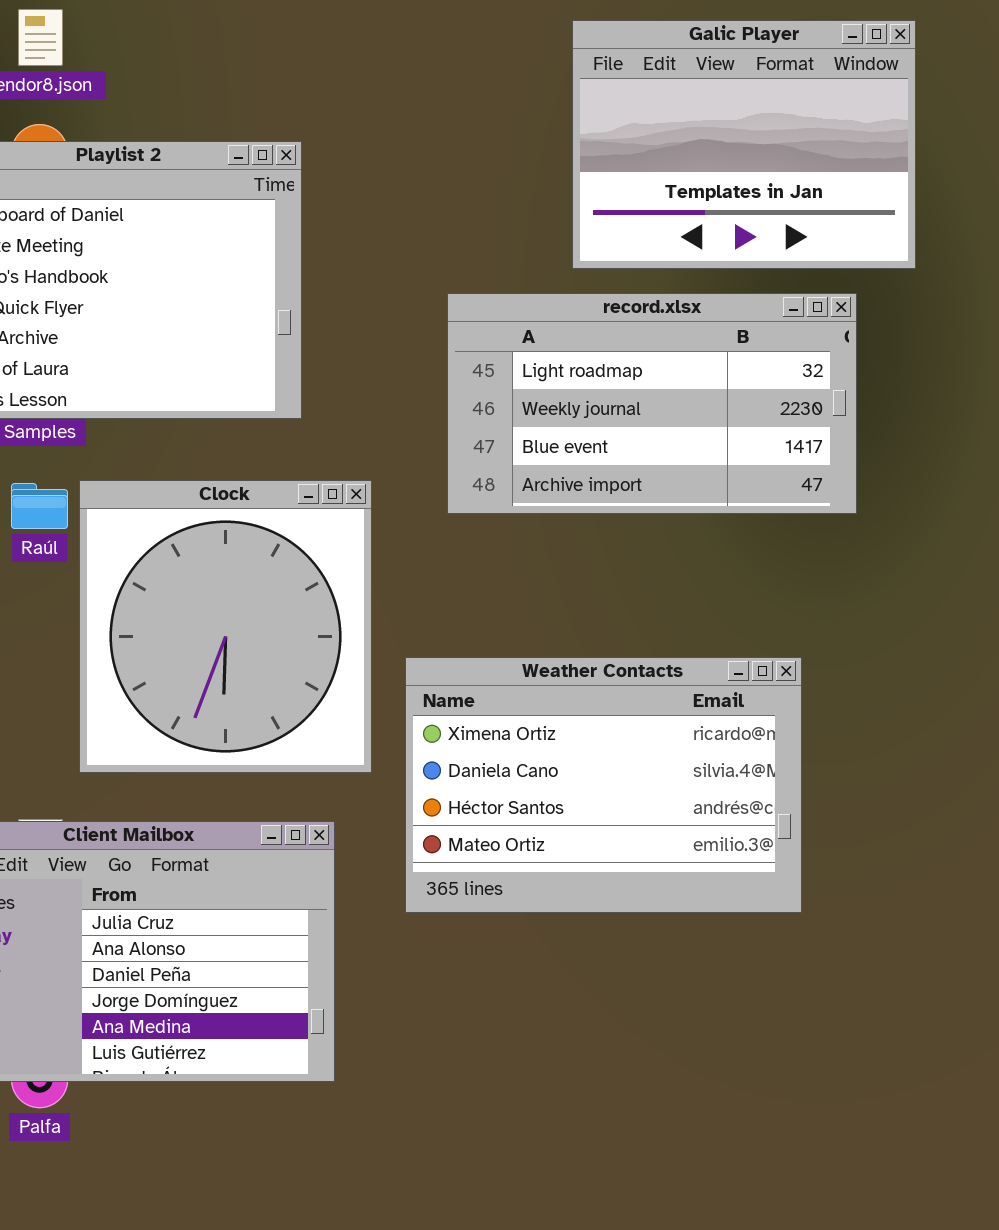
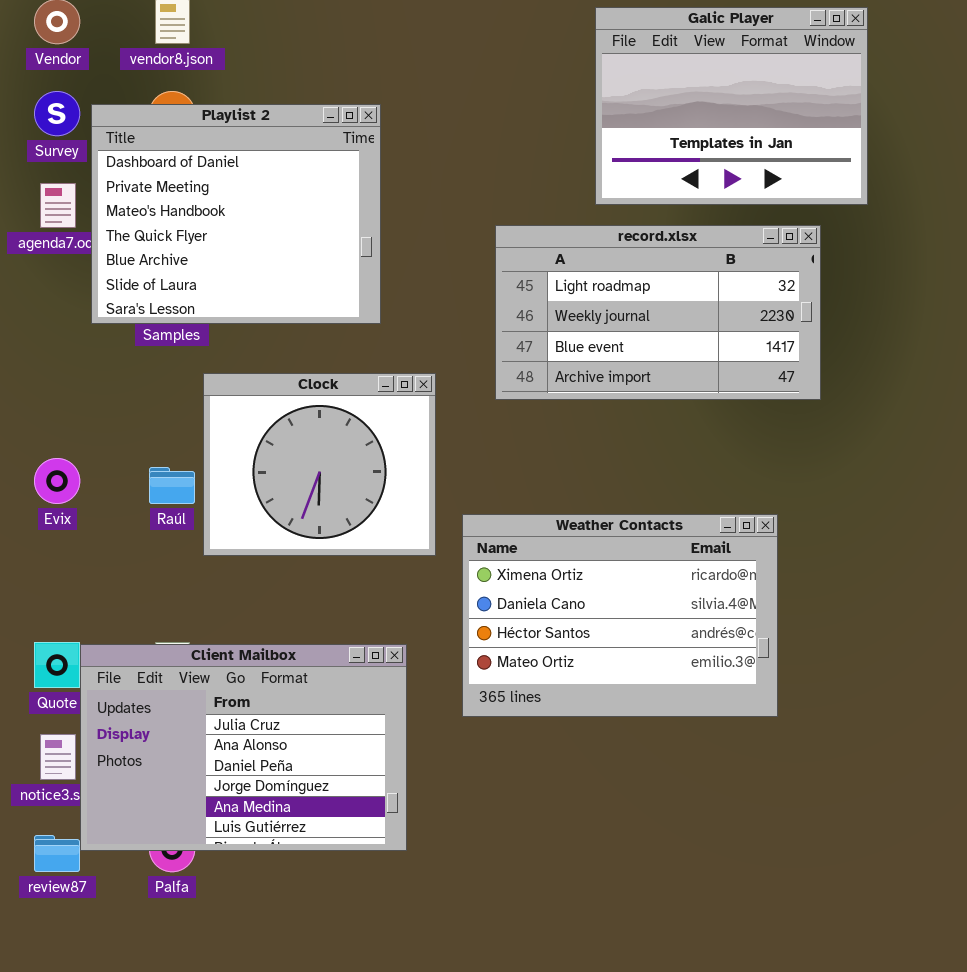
Clock: [79,480,372,773] -> [203,373,436,556], resized
Raúl: [11,483,68,529] -> [149,467,195,504], moved

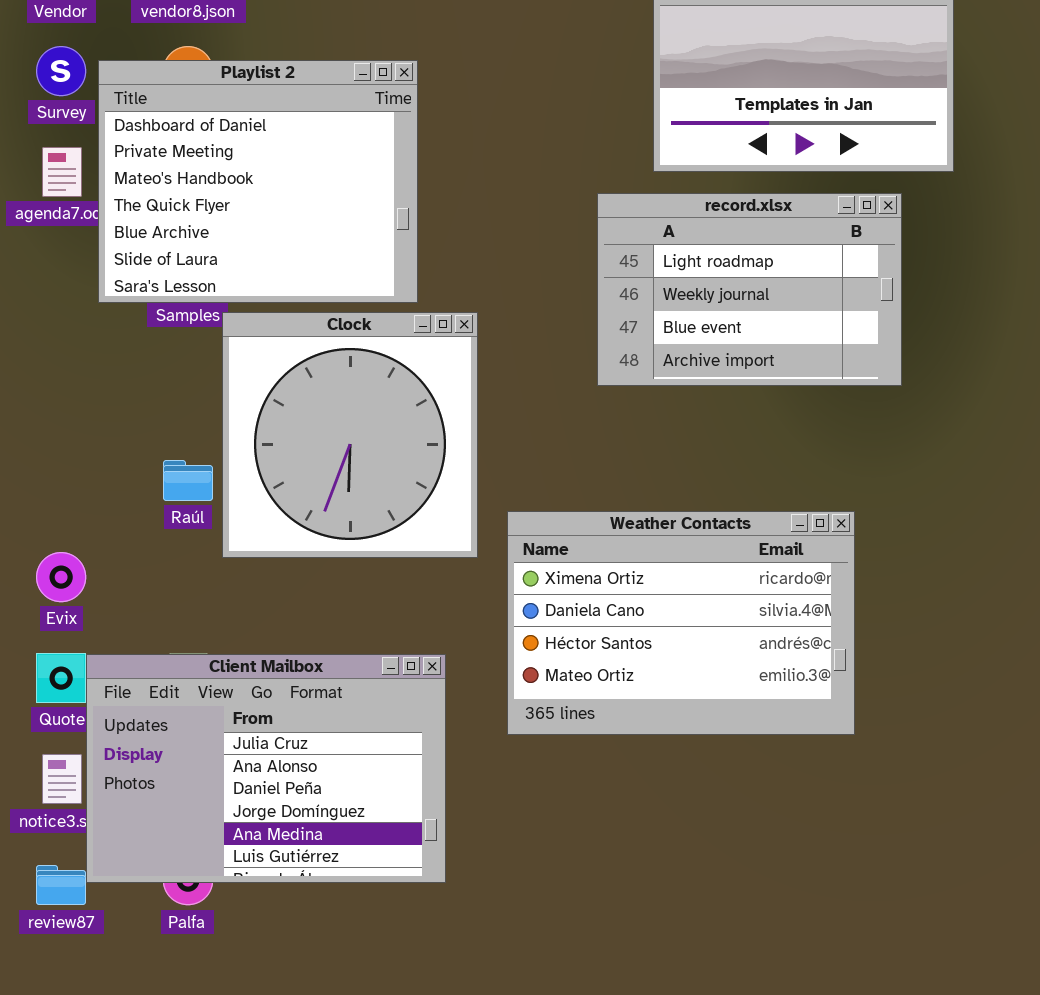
record.xlsx: [495,225,821,400] -> [597,193,902,386], resized
Clock: [203,373,436,556] -> [222,312,478,558], resized
Evix: [34,458,80,504] -> [36,552,86,602], moved

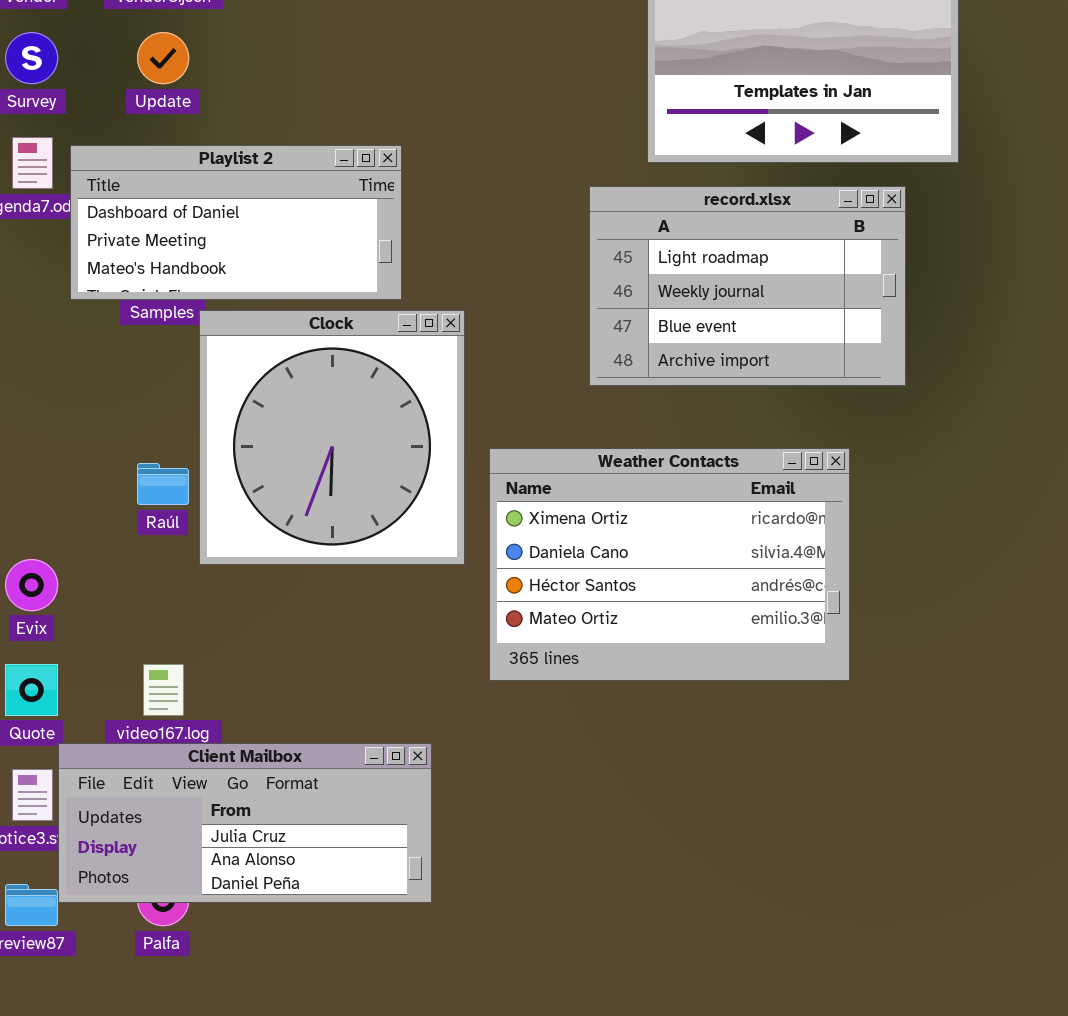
Playlist 2: [98,60,418,303] -> [70,145,402,300], resized
Weather Contacts: [507,511,855,735] -> [489,448,850,681], moved
Client Mailbox: [86,654,446,883] -> [58,743,432,903], resized

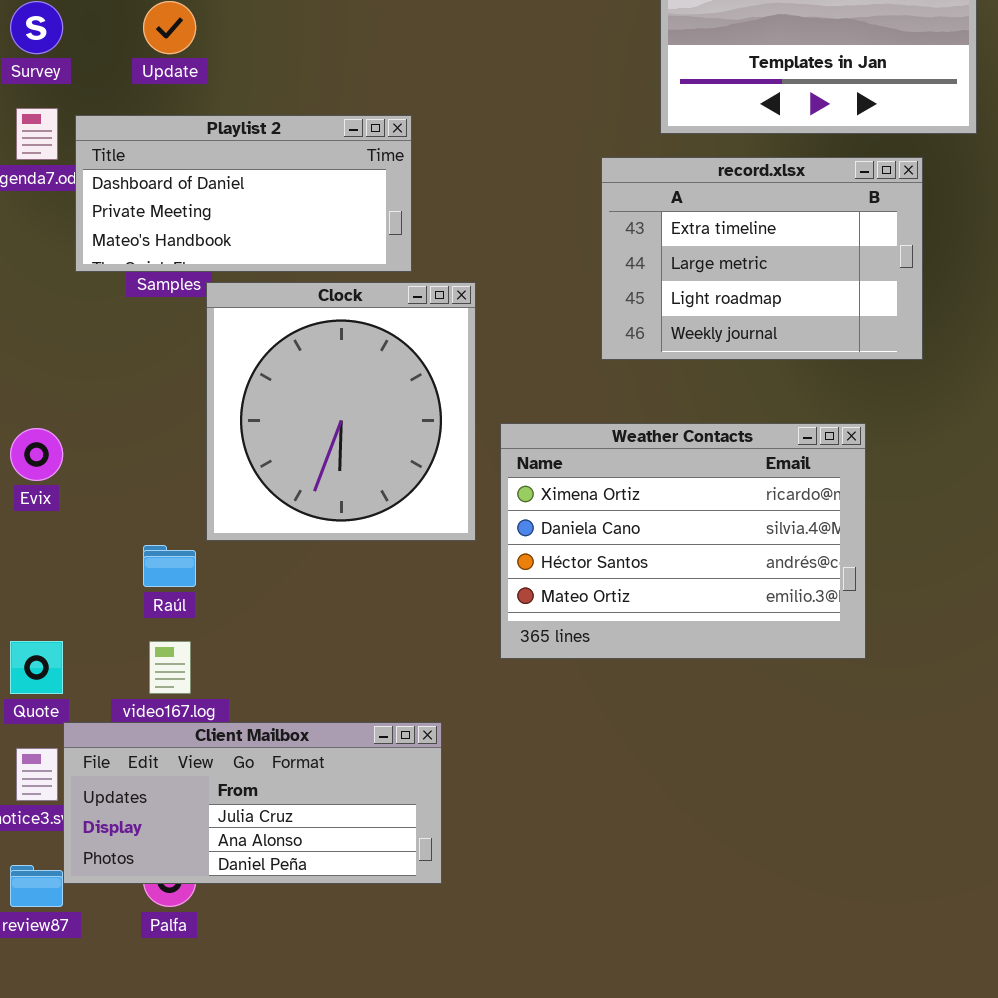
record.xlsx: [589,186,906,386] -> [601,157,923,360], scrolled up 2 rows
Raúl: [137,463,189,505] -> [143,545,196,587], moved
Evix: [5,559,58,611] -> [10,428,63,481], moved

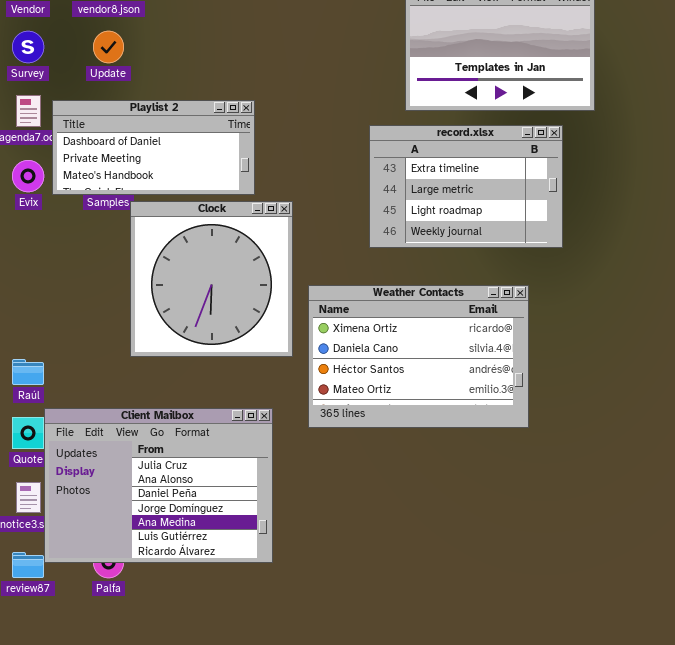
Evix: [10,428,63,481] -> [12,160,44,192], moved
Raúl: [143,545,196,587] -> [12,359,44,385], moved
Client Mailbox: [63,722,442,884] -> [44,408,273,563], resized

